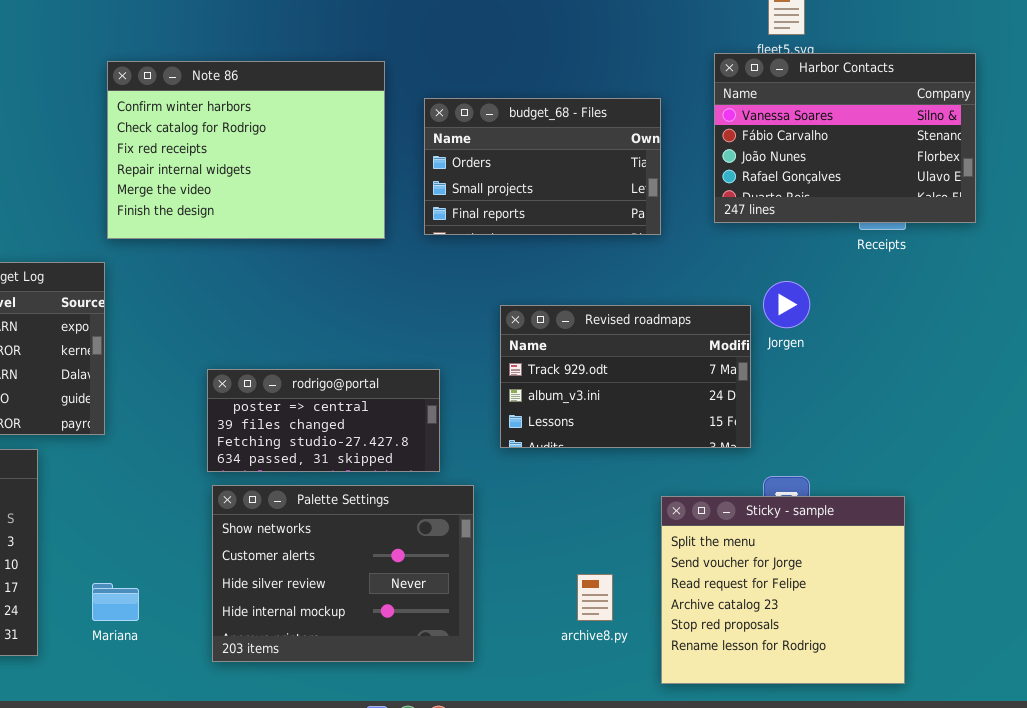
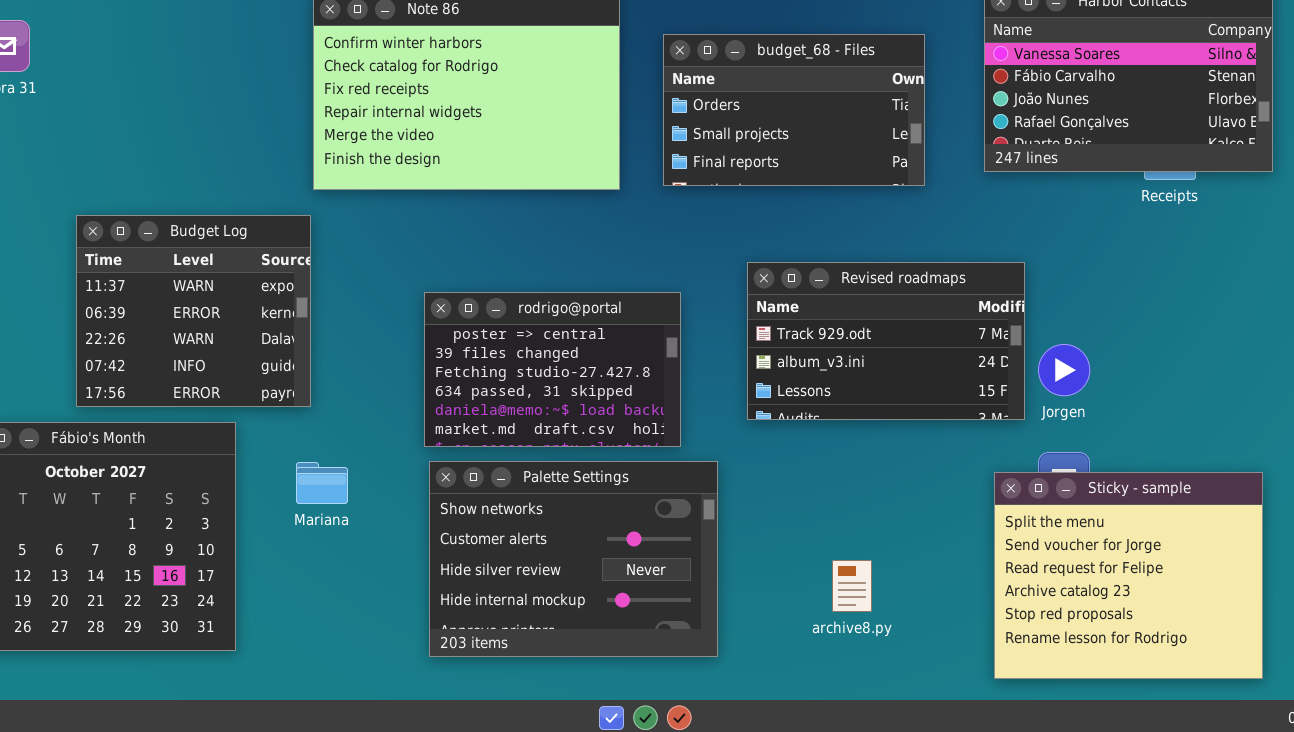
Jorgen: [763,281,810,328] -> [1038,344,1090,396], moved
rodrigo@portal: [207,369,440,472] -> [424,292,681,447], resized
Sticky - sample: [661,496,905,684] -> [994,472,1263,679], moved
Mariana: [92,583,139,621] -> [296,462,348,504], moved

